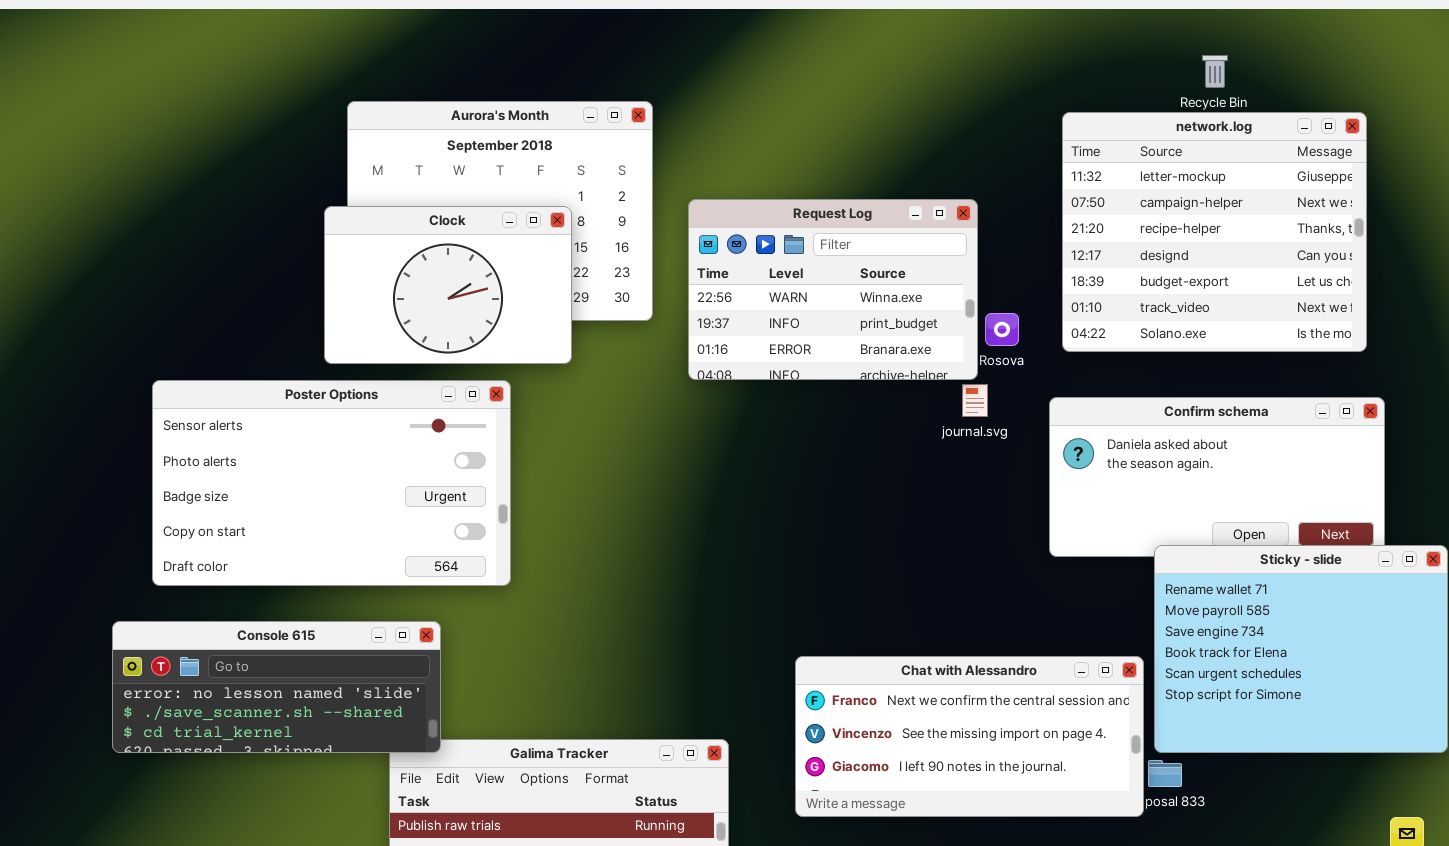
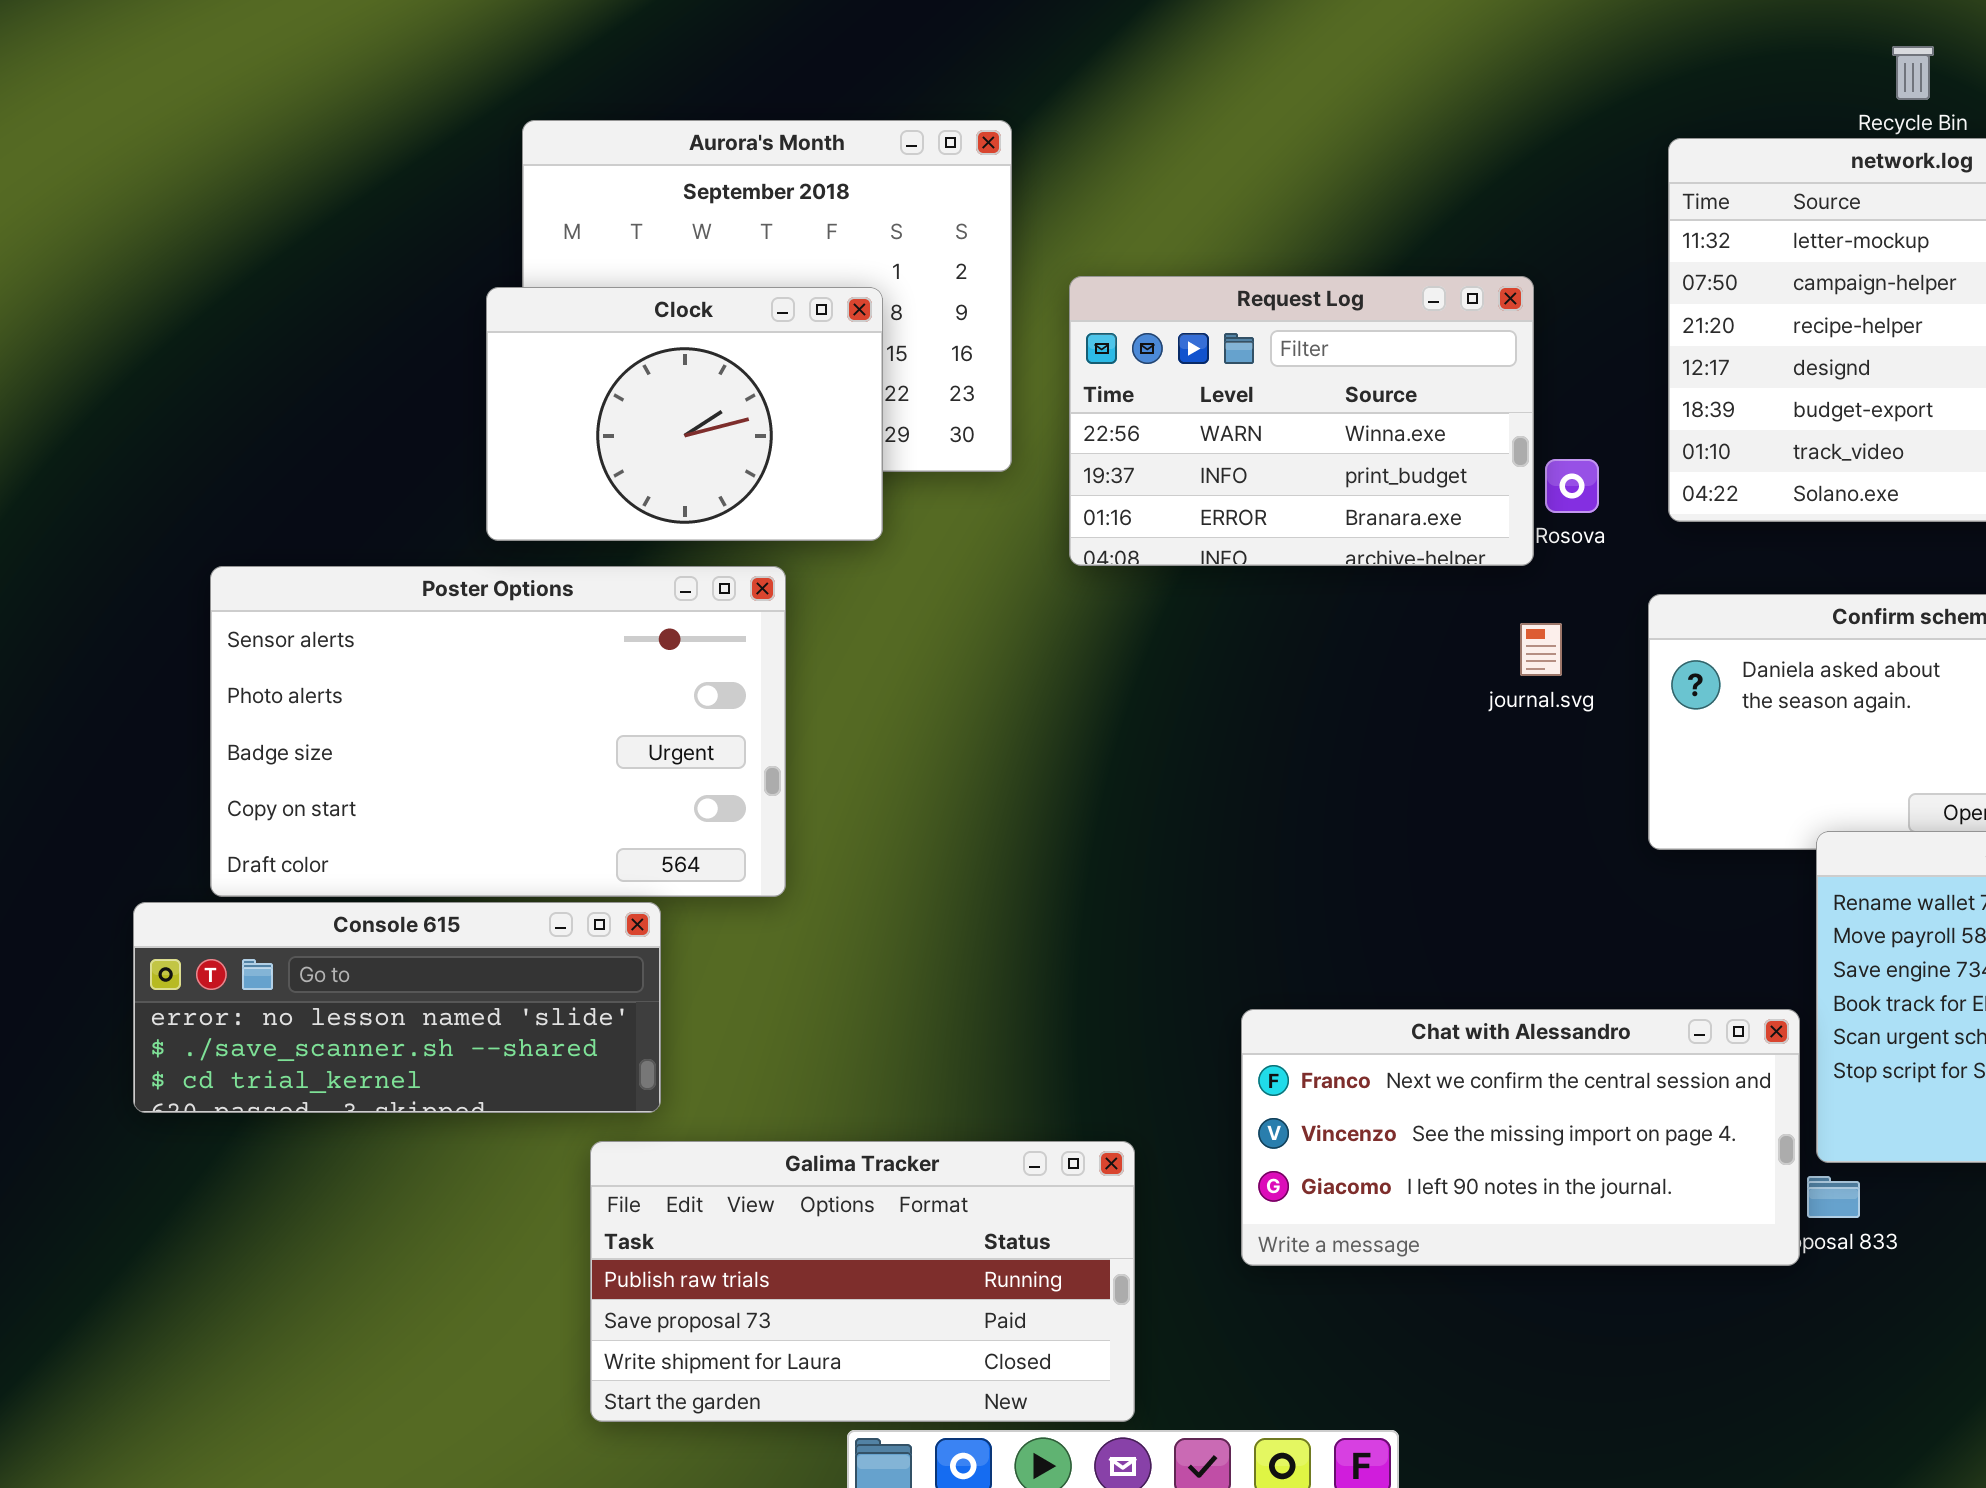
journal.svg: [962,384,988,417] -> [1520,623,1562,676], moved
Console 615: [112,621,441,753] -> [133,902,661,1113], moved

